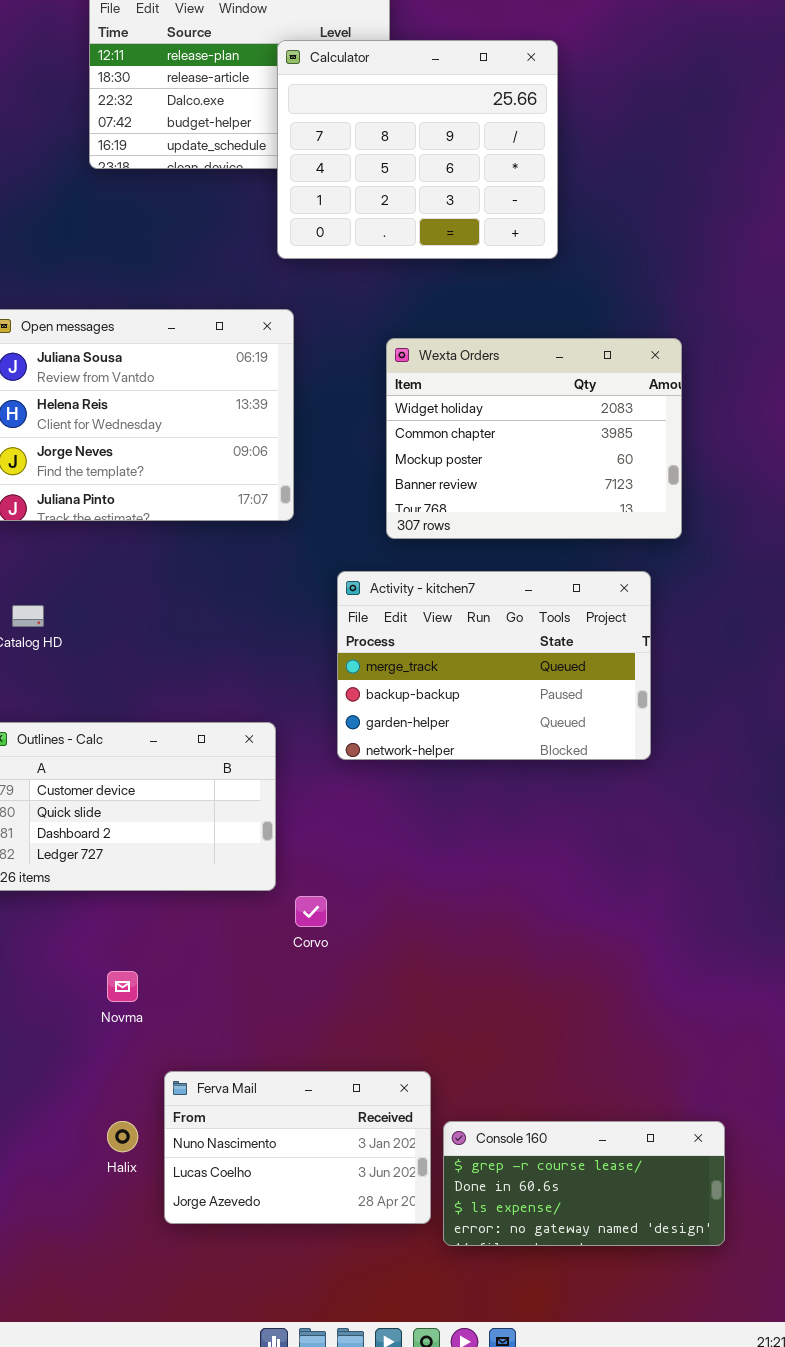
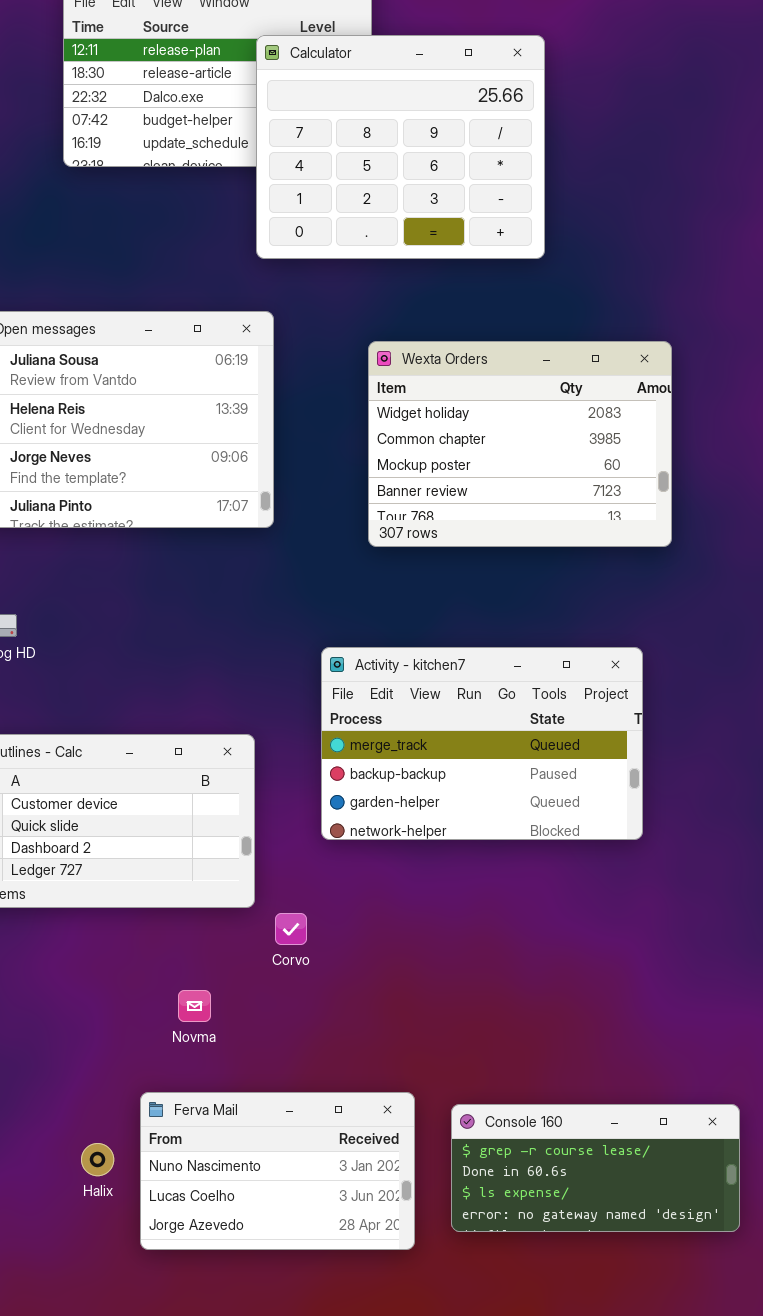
Activity - kitchen7: [337,571,651,760] -> [321,647,643,840], moved
Novma: [107,971,138,1002] -> [178,990,211,1022], moved
Console 160: [443,1121,725,1246] -> [451,1104,740,1232], moved

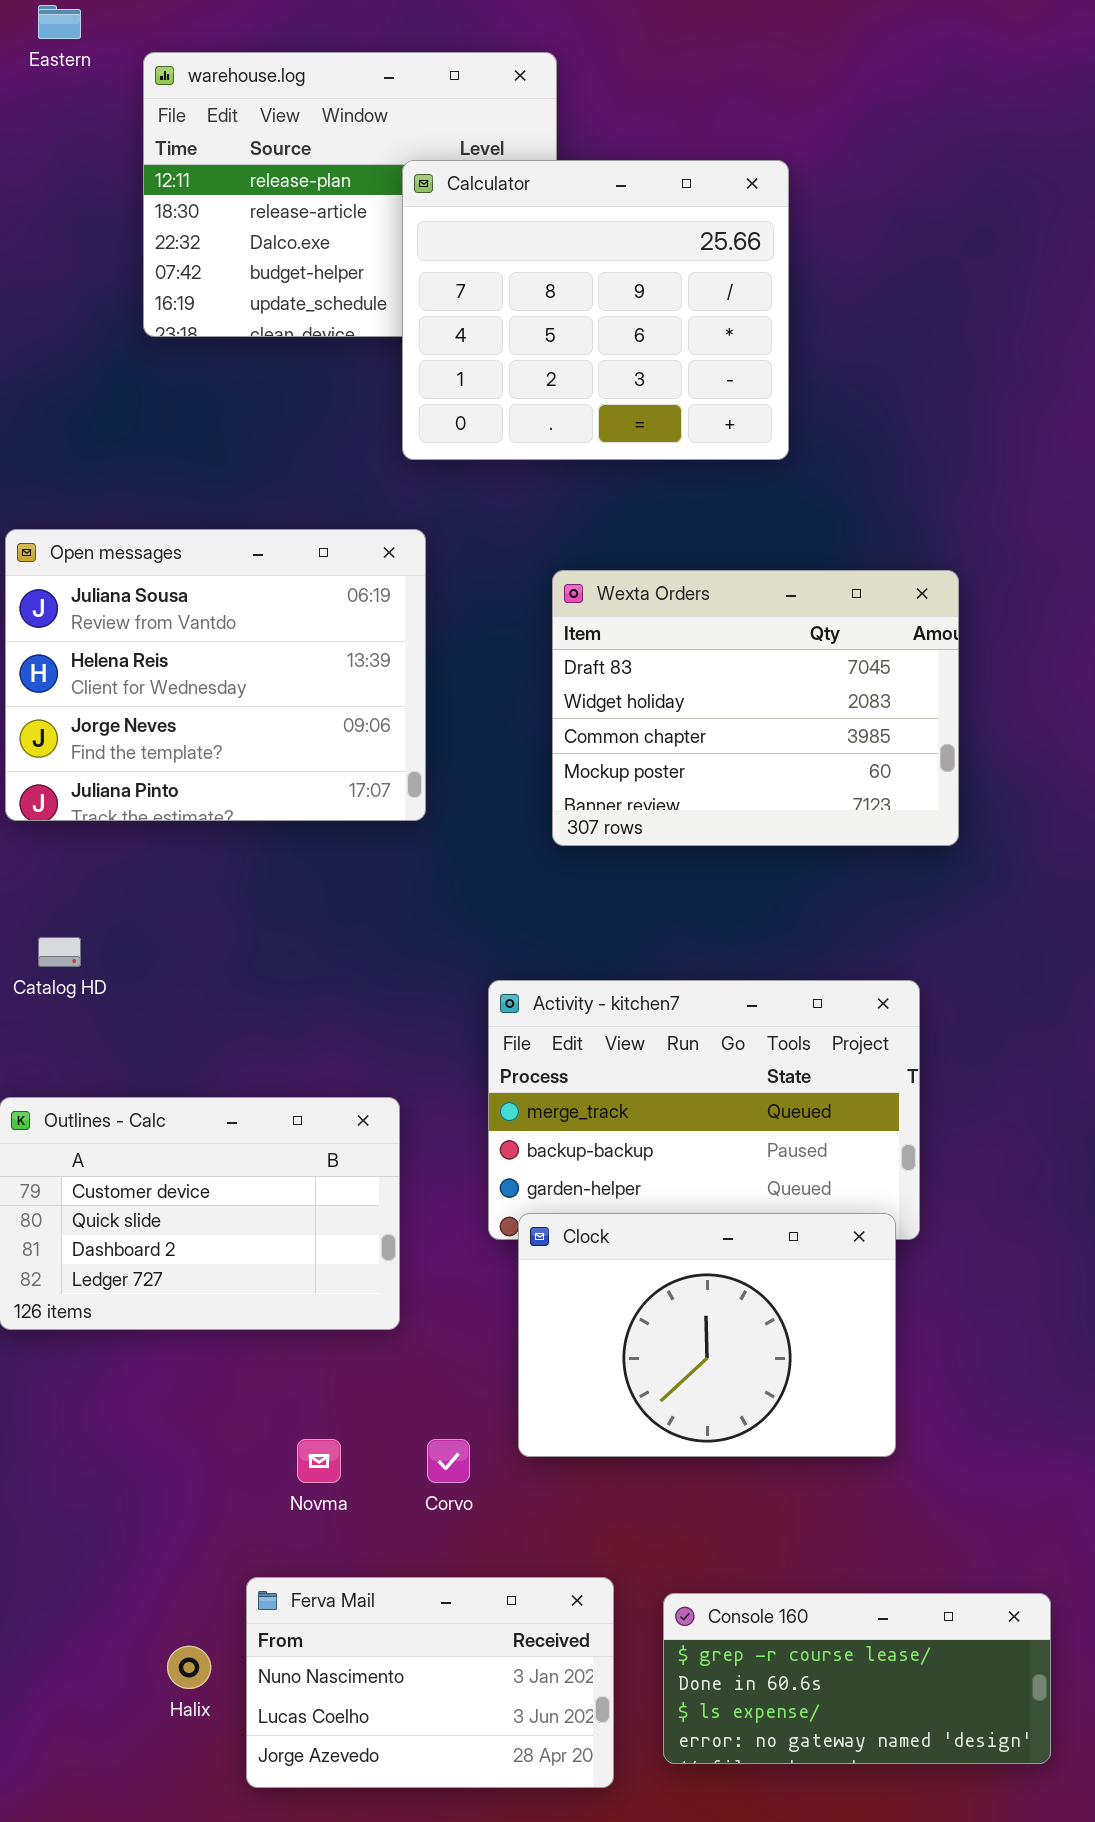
Wexta Orders: [368,341,672,547] -> [552,570,959,846], scrolled up 1 row
Clock: none -> [518,1213,896,1457], opened
Corvo: [275,913,307,945] -> [427,1439,470,1483], moved

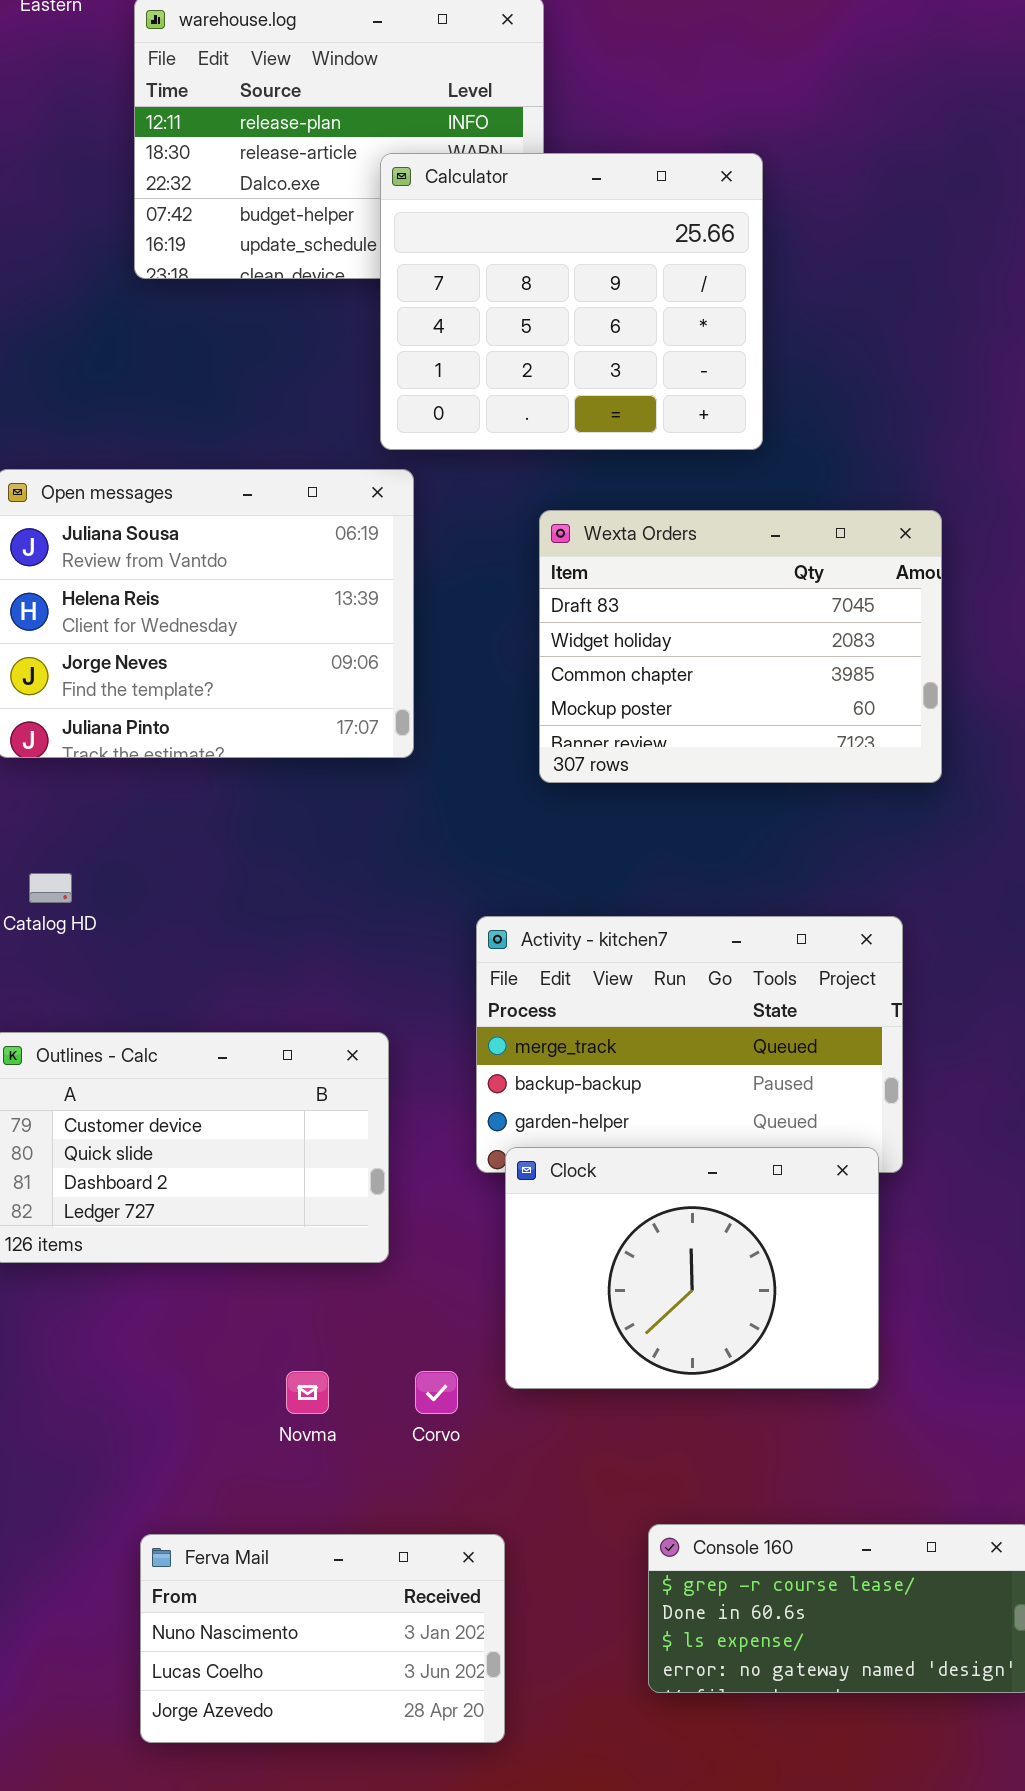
Calculator: [402,160,789,460] -> [380,153,763,450], moved
Ferva Mail: [246,1577,614,1788] -> [140,1534,505,1743], moved

